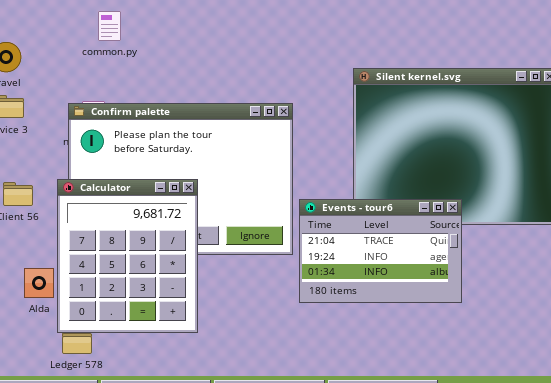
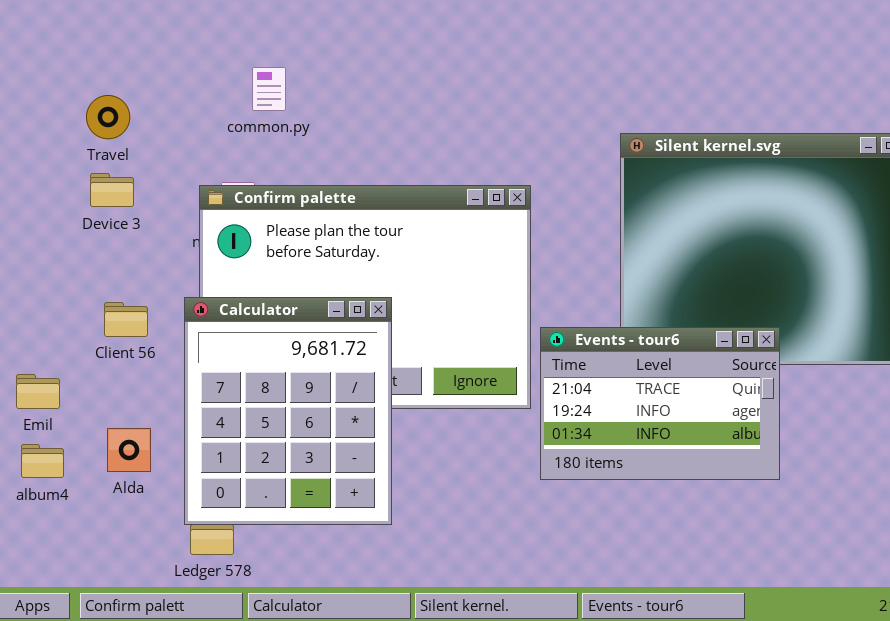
common.py: [98,11,121,41] -> [252,67,286,111], moved
Alda: [24,268,54,298] -> [107,428,151,472], moved

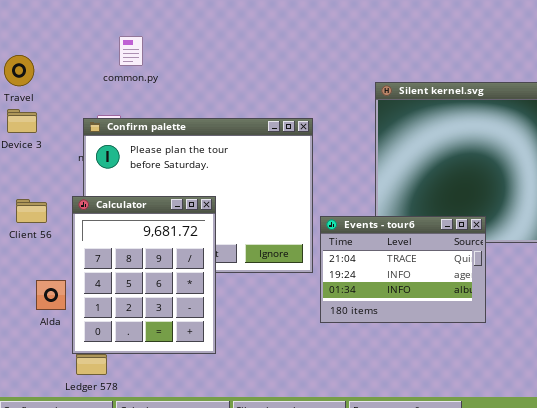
Alda: [107,428,151,472] -> [36,280,66,310], moved

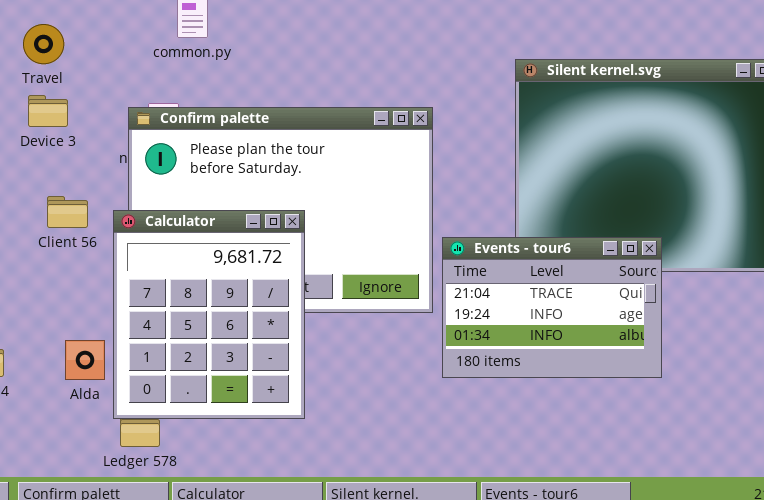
Client 56: [16,199,47,223] -> [47,196,88,228], moved
Alda: [36,280,66,310] -> [65,340,105,380], moved

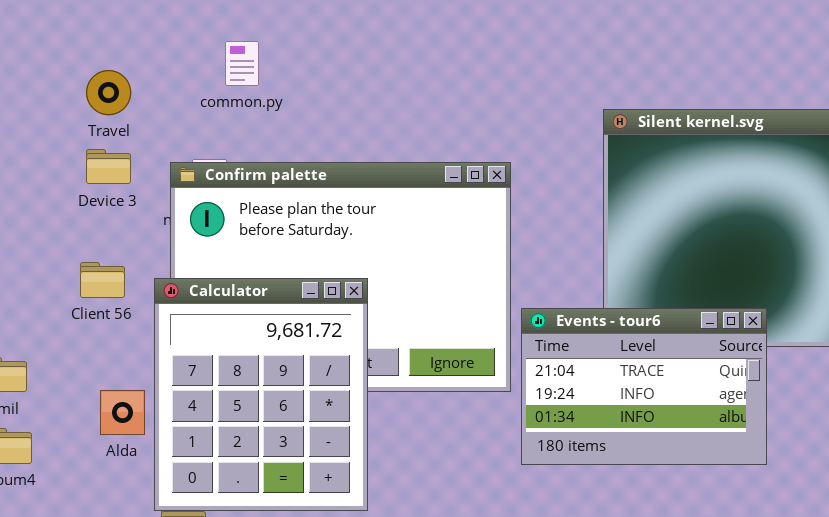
Travel: [23,24,64,64] -> [86,70,131,115], moved
Device 3: [28,95,68,127] -> [86,149,131,184], moved
Alda: [65,340,105,380] -> [100,390,145,435], moved

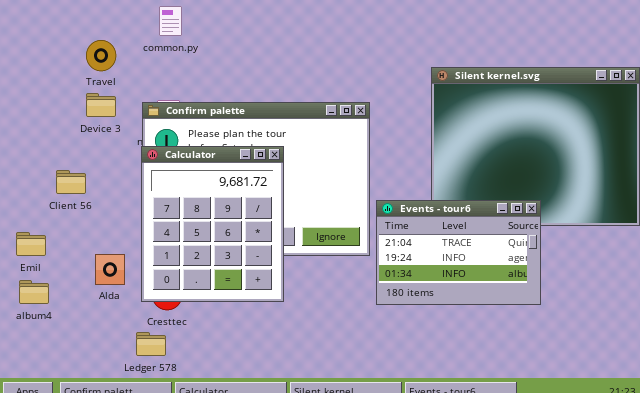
common.py: [225,41,259,86] -> [159,6,182,36], moved
Client 56: [80,262,125,298] -> [56,170,86,194], moved
Calculator: [154,278,368,511] -> [141,146,284,302], moved

